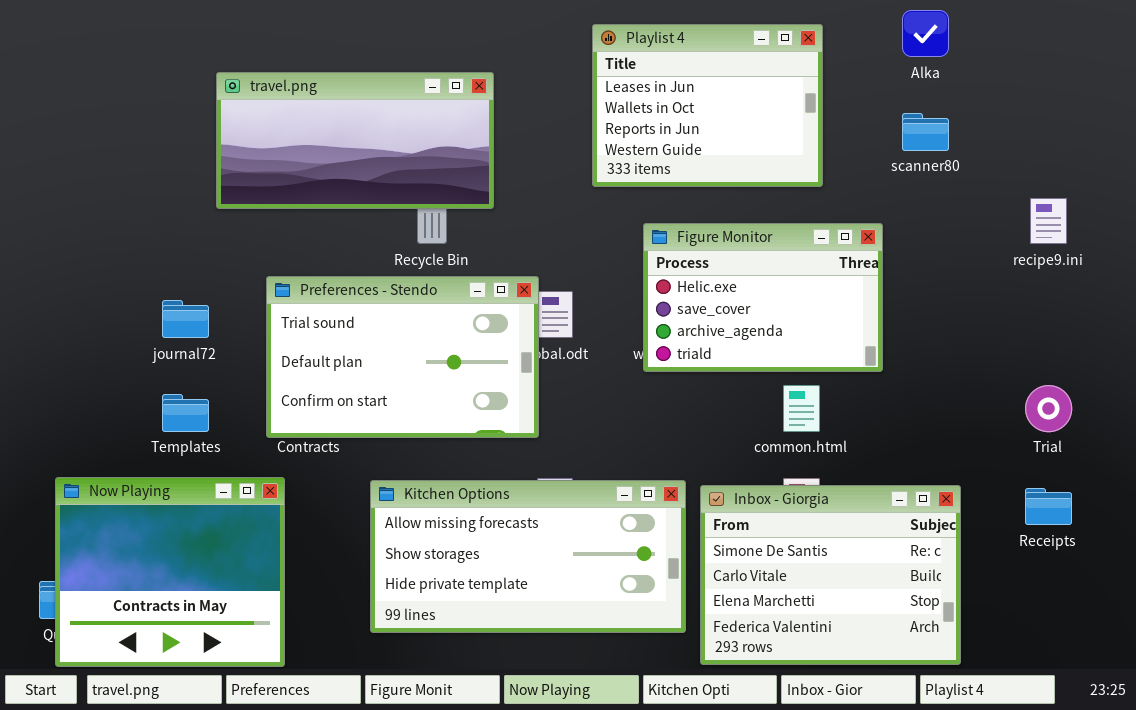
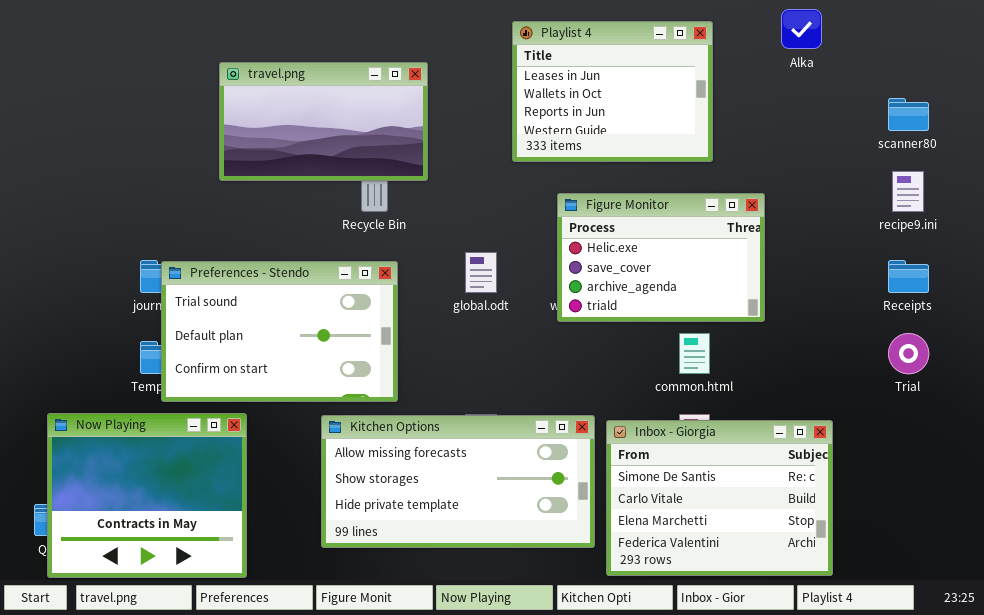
travel.png: [216,72,494,209] -> [219,62,428,181], resized
scanner80: [902,113,949,151] -> [888,98,929,131], moved
Preferences - Stendo: [266,276,539,438] -> [161,261,398,402], moved
Receipts: [1025,488,1072,525] -> [888,260,929,293], moved

